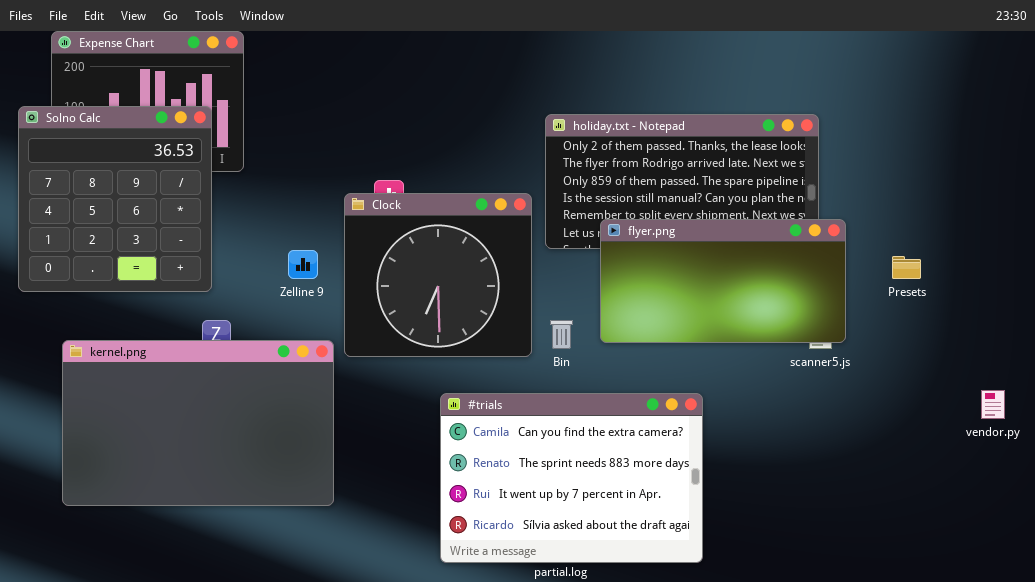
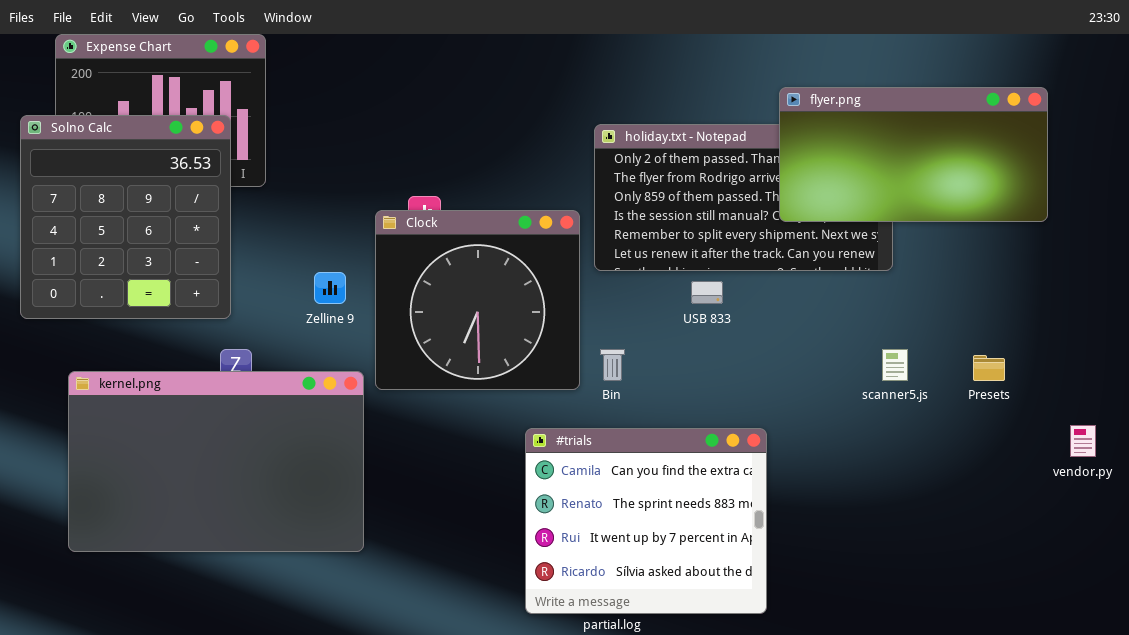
flyer.png: [600,219,846,343] -> [779,87,1048,222], moved
Presets: [892,256,921,279] -> [973,355,1005,381], moved
#trials: [440,393,703,563] -> [525,428,767,614], resized

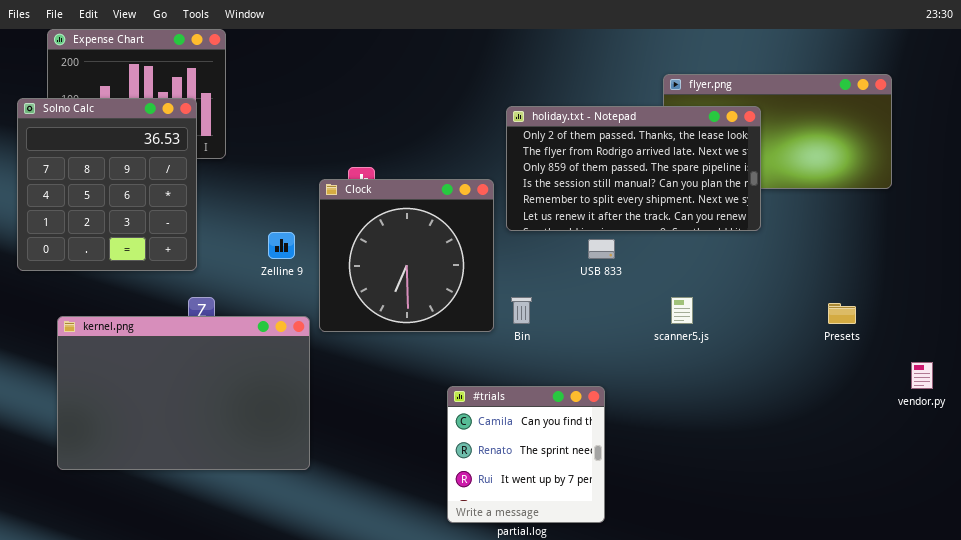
holiday.txt - Notepad: [594,124,893,271] -> [506,106,761,231], raised
scanner5.js: [882,349,908,381] -> [671,297,693,324], moved
#trials: [525,428,767,614] -> [447,386,605,523], resized

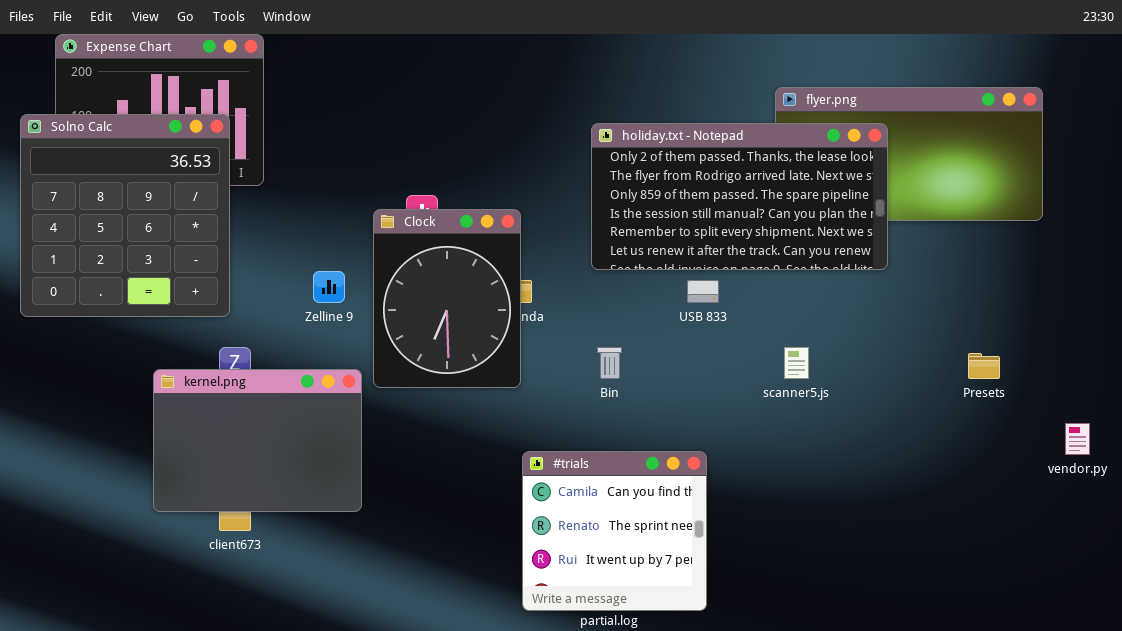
Clock: [319,179,494,332] -> [373,209,521,388], resized
kernel.png: [57,316,310,470] -> [153,369,362,512], resized

